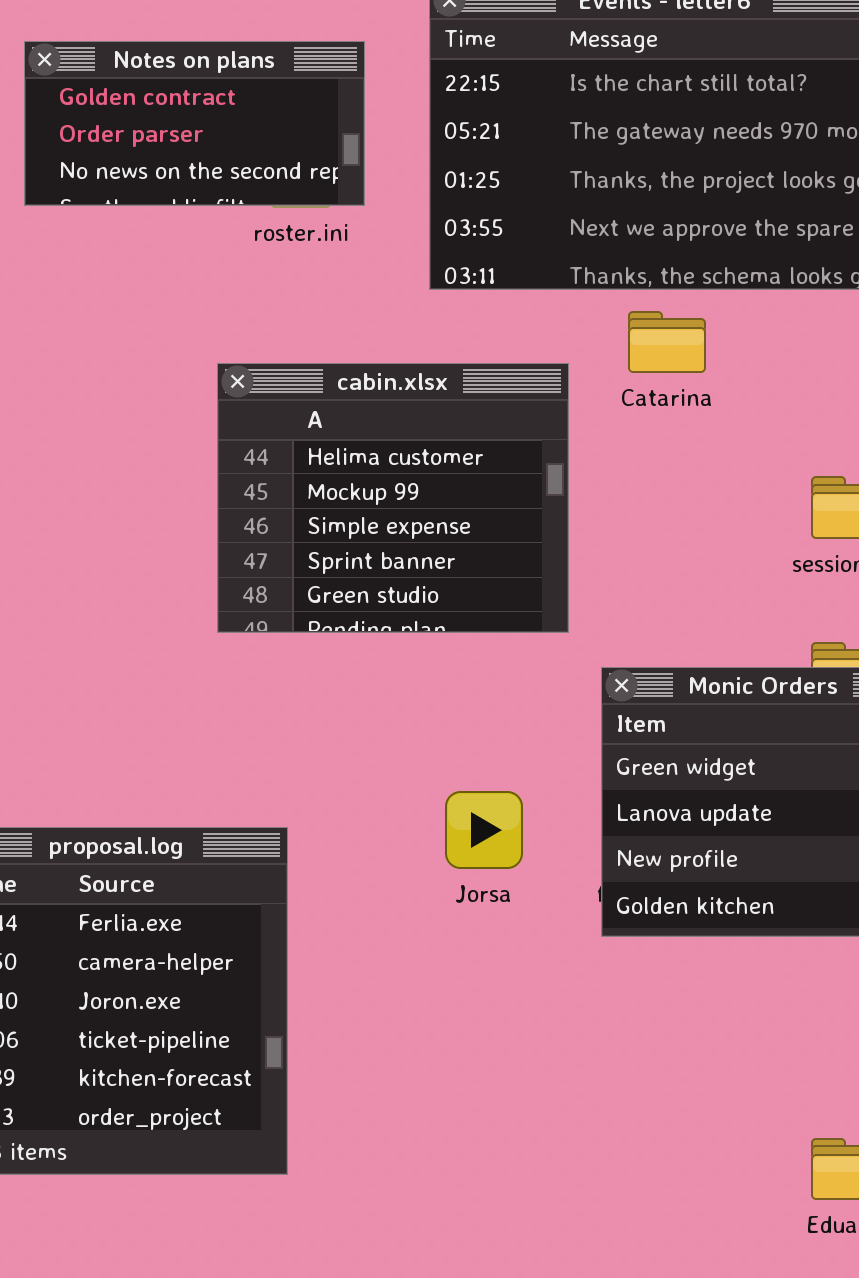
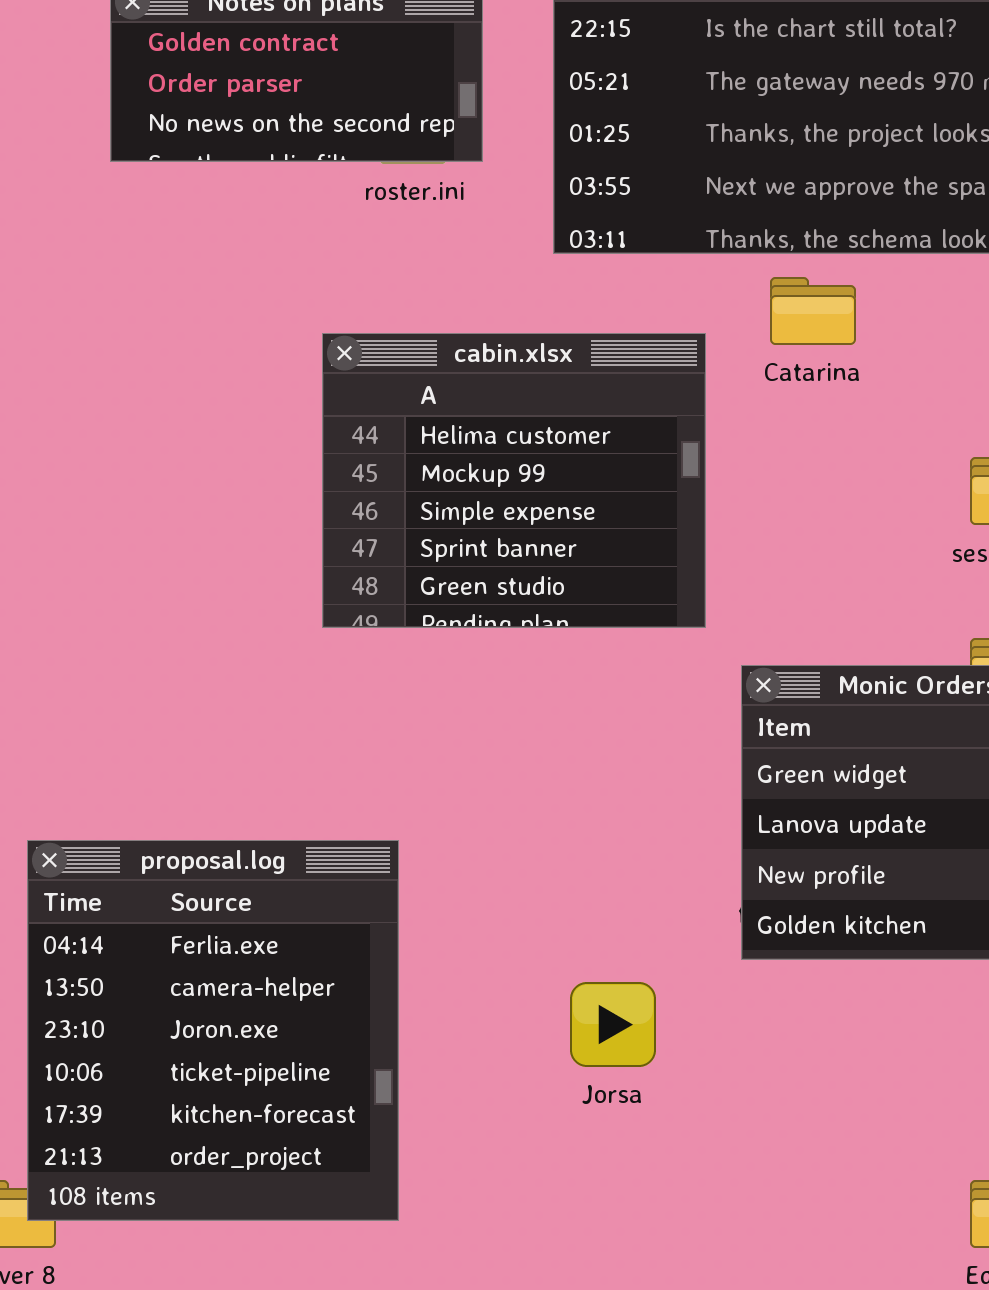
Jorsa: [445,791,523,869] -> [570,982,656,1067], moved

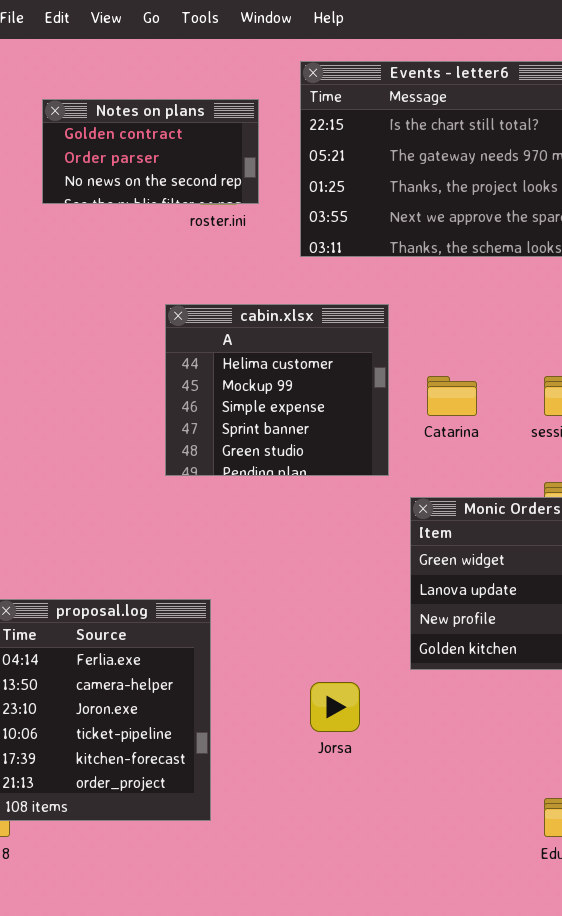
Catarina: [770,277,856,345] -> [427,376,477,416], moved

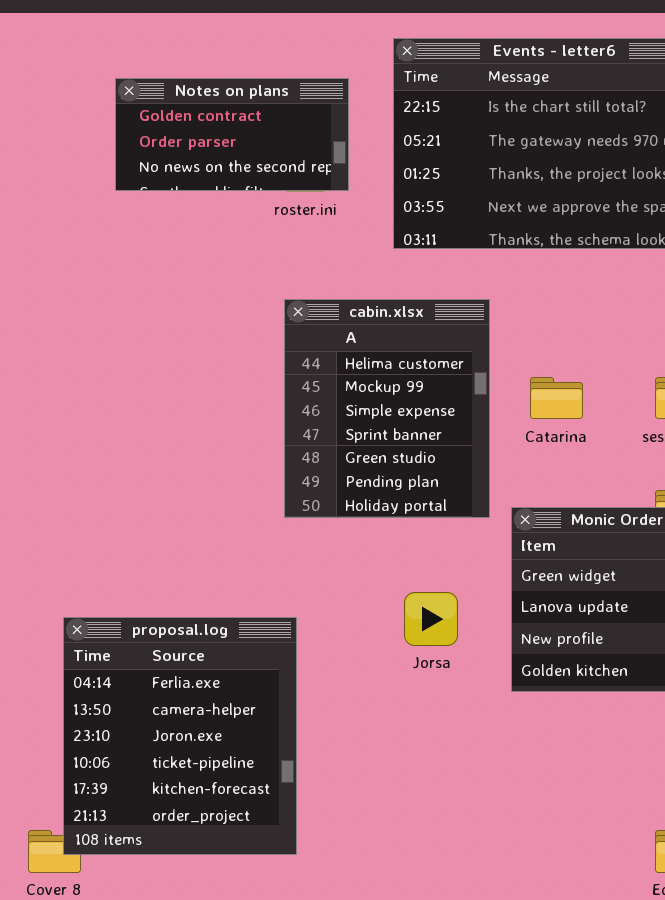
cabin.xlsx: [165,304,389,476] -> [284,299,490,518], resized
Jorsa: [310,682,360,732] -> [404,592,458,646], moved

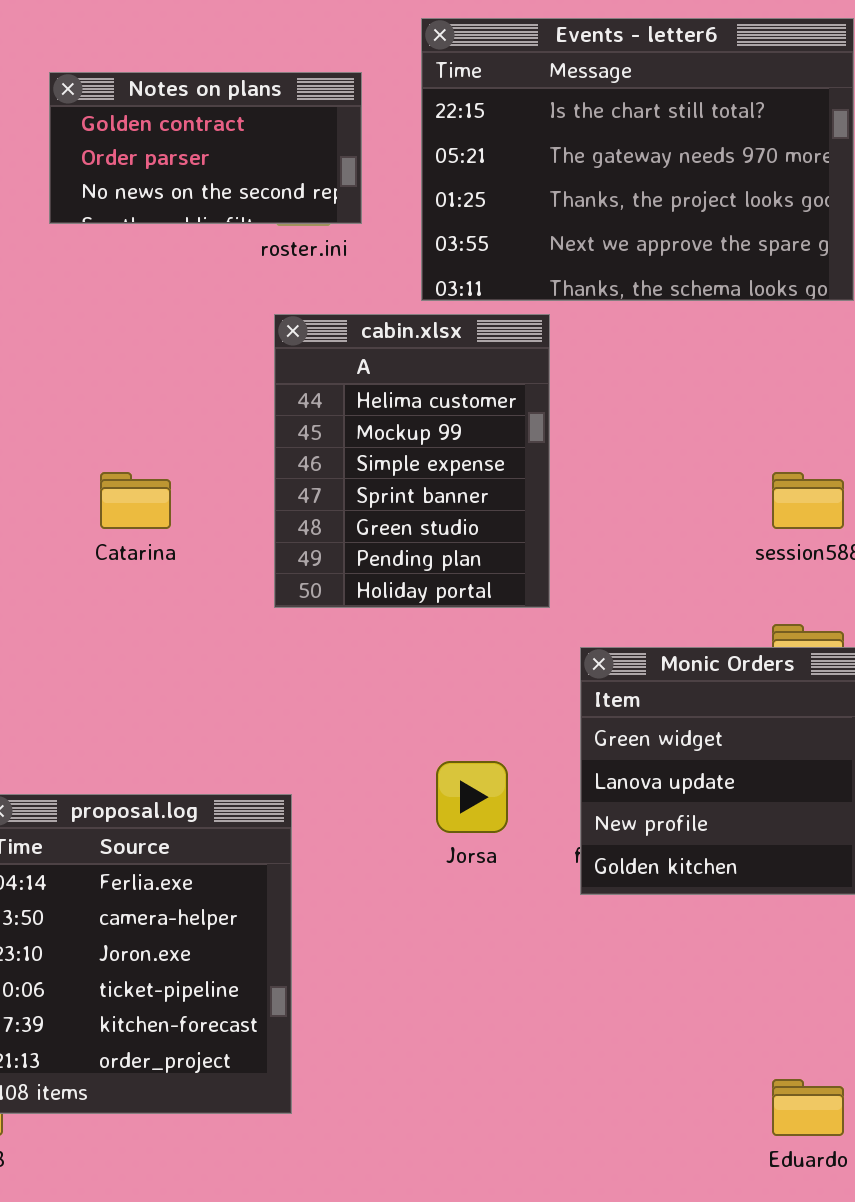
cabin.xlsx: [284,299,490,518] -> [274,314,550,608], moved
Catarina: [530,377,583,419] -> [100,472,171,529], moved

